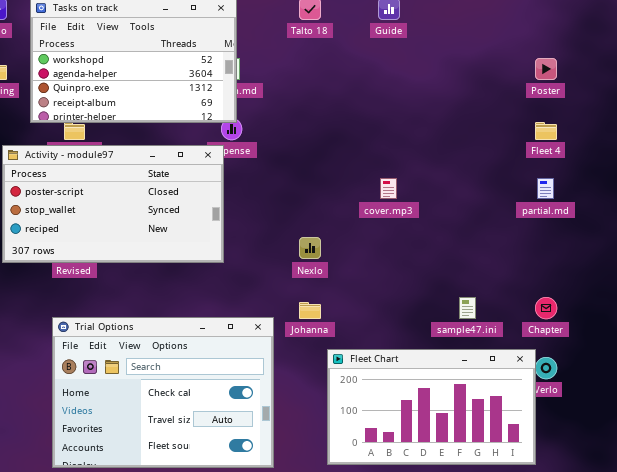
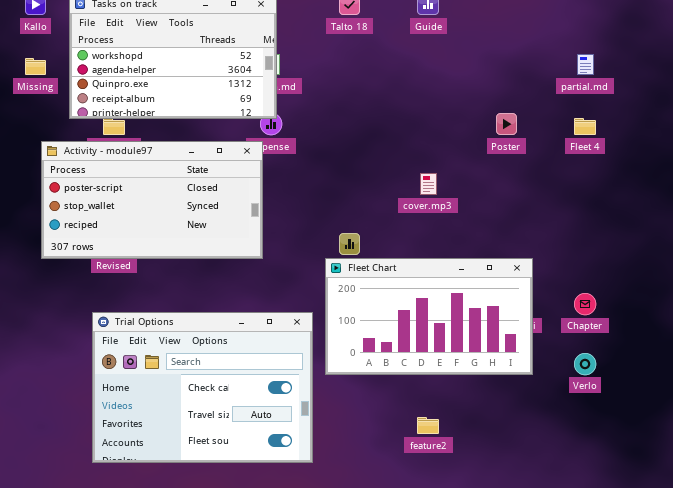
Poster: [535,58,557,80] -> [496,113,517,135], moved
partial.md: [537,178,554,199] -> [577,54,594,75], moved
Fleet Chart: [327,349,536,465] -> [325,258,533,375], moved

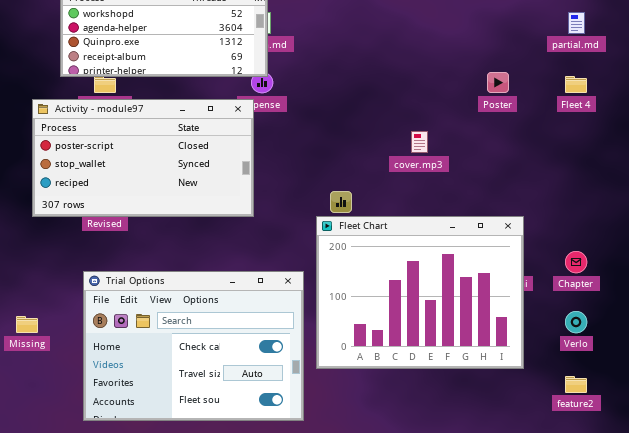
Missing: [25,58,46,75] -> [16,316,38,333], moved
Fleet Chart: [325,258,533,375] -> [316,216,524,369], resized
feature2: [417,417,439,434] -> [565,376,587,393], moved

